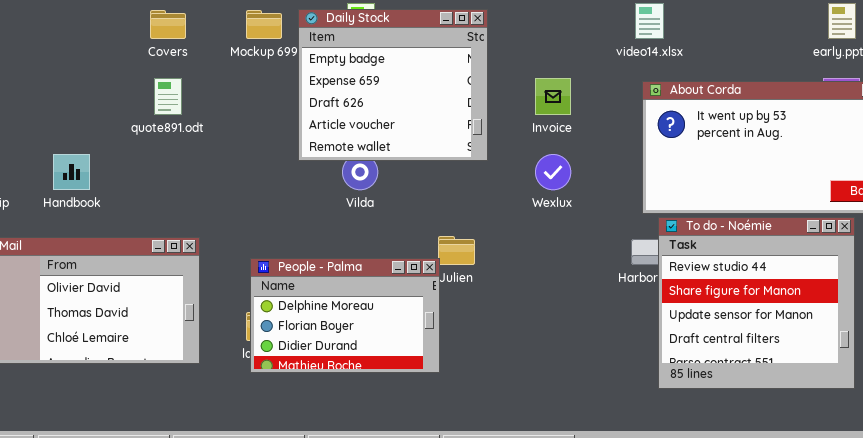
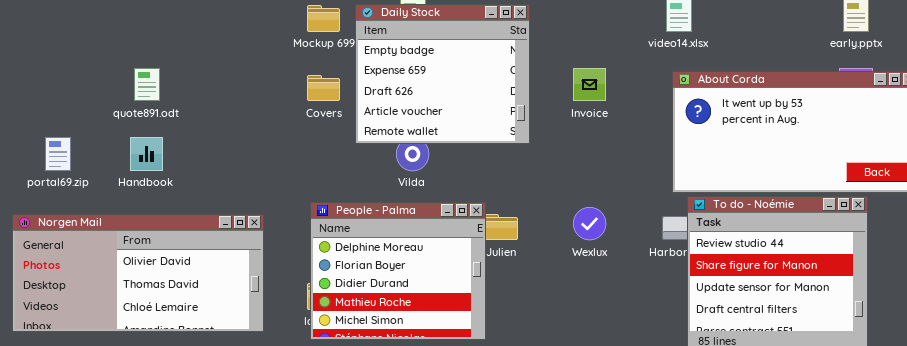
Covers: [150,10,186,39] -> [307,75,340,101], moved
quote891.odt: [154,78,182,115] -> [134,68,160,101], moved
Wexlux: [535,154,571,190] -> [573,207,606,240], moved
People - Palma: [250,258,440,373] -> [310,202,486,340], resized

